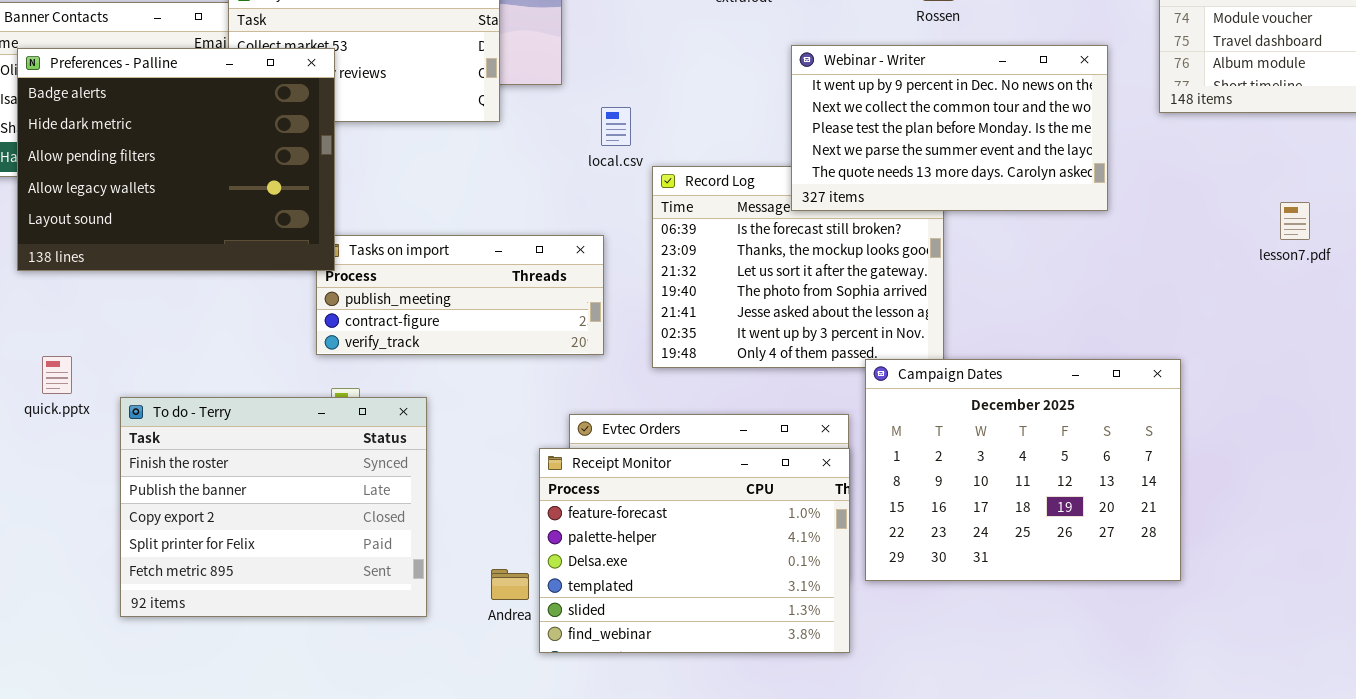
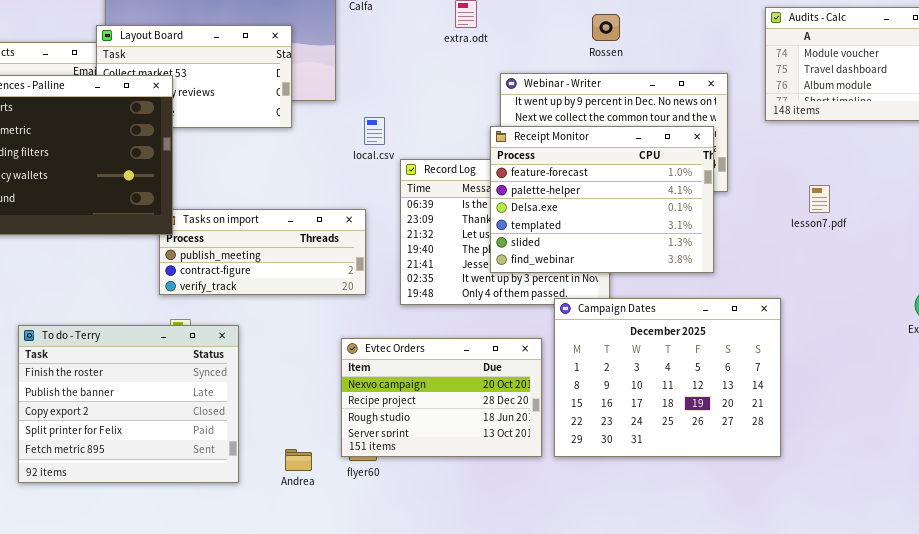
lesson7.pdf: [1280,202,1310,240] -> [809,185,830,213], moved
Receipt Monitor: [539,448,850,653] -> [490,126,714,273], moved

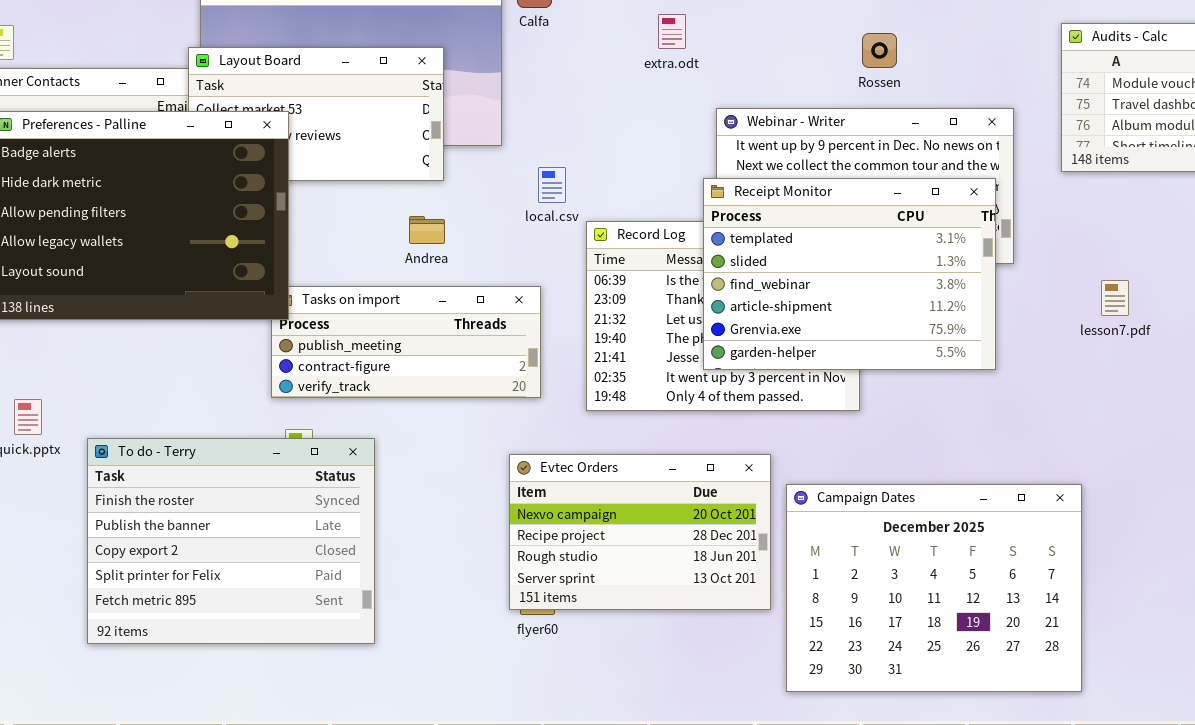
Rossen: [592,14,620,41] -> [862,33,897,68], moved
Receipt Monitor: [490,126,714,273] -> [703,178,996,370], scrolled down 3 rows
lesson7.pdf: [809,185,830,213] -> [1101,280,1129,316], moved
Campaign Dates: [554,298,781,457] -> [786,484,1082,692], moved
Andrea: [285,449,312,471] -> [409,216,445,244], moved

